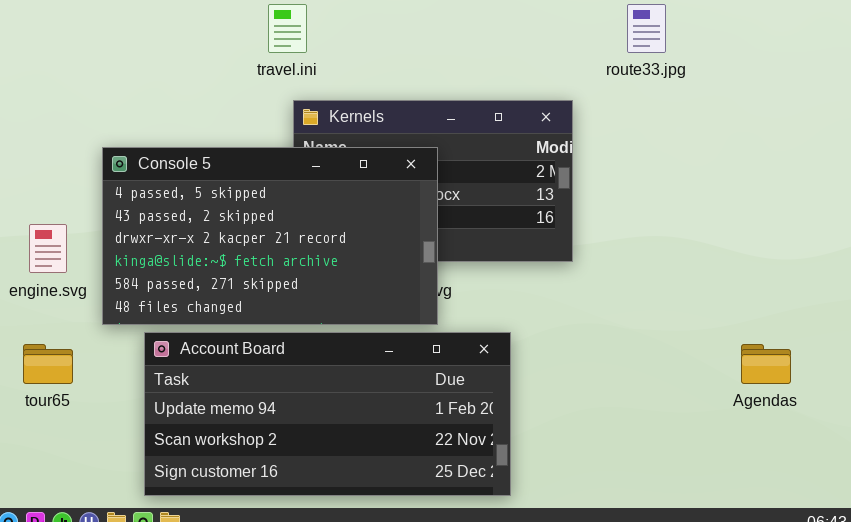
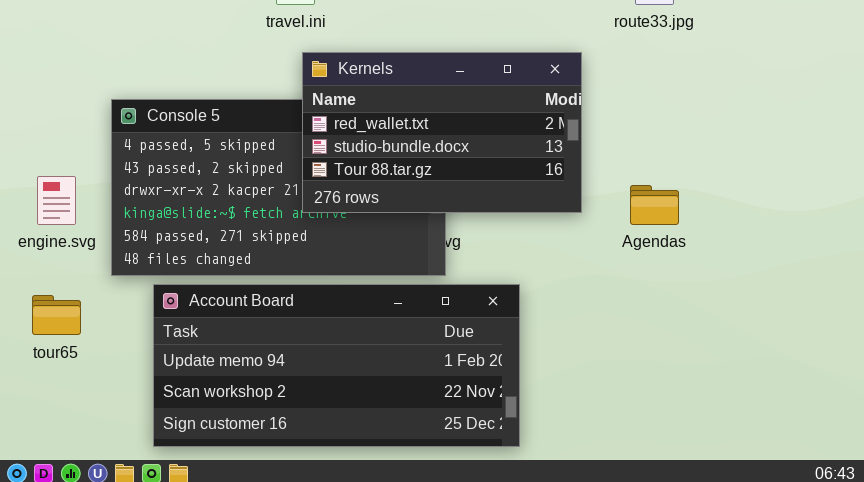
Kernels: [293,100,573,262] -> [302,52,582,213], raised
Agendas: [741,344,791,384] -> [630,185,679,225], moved

